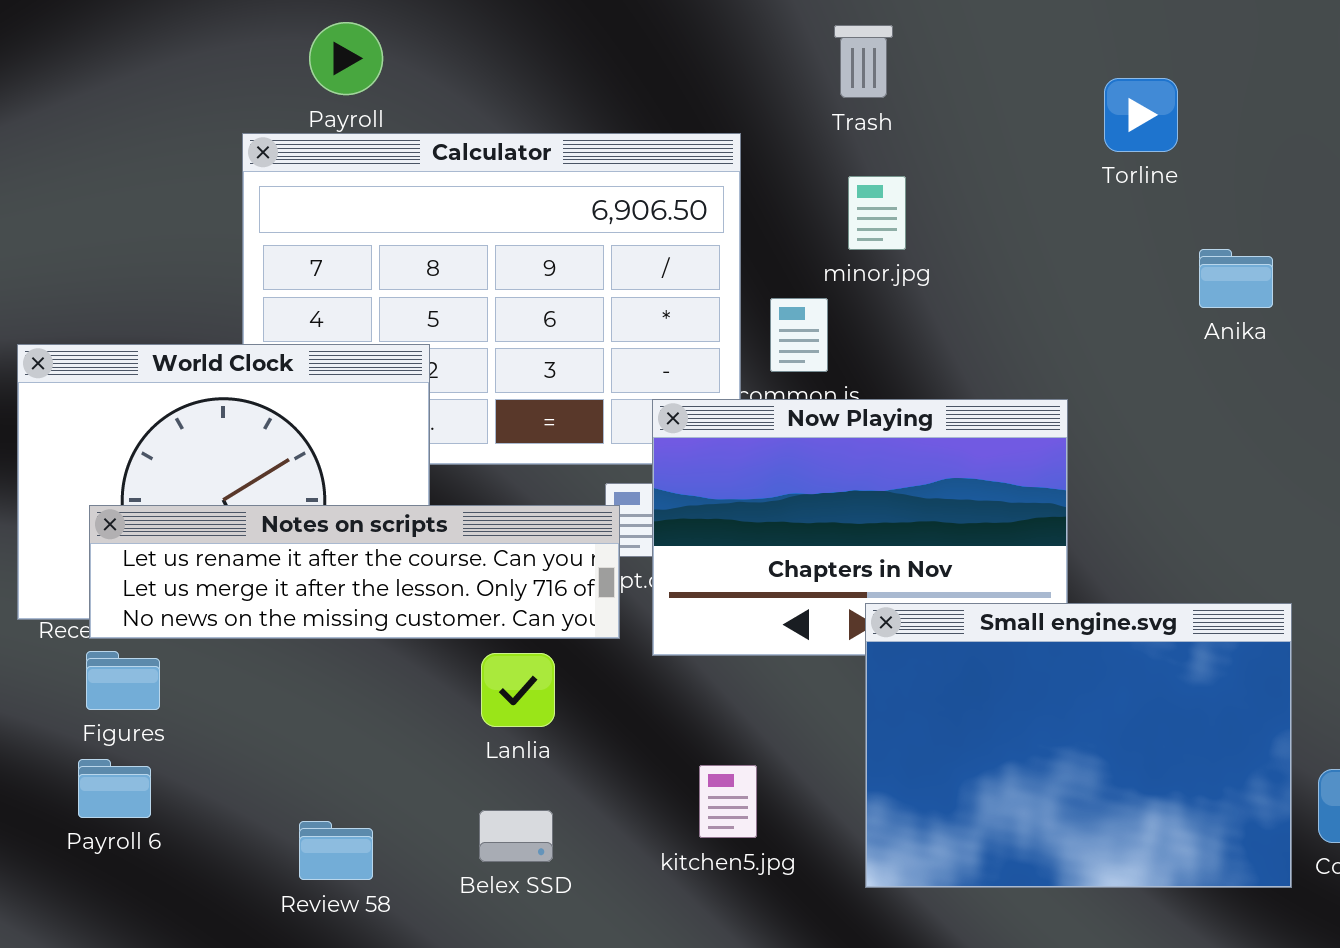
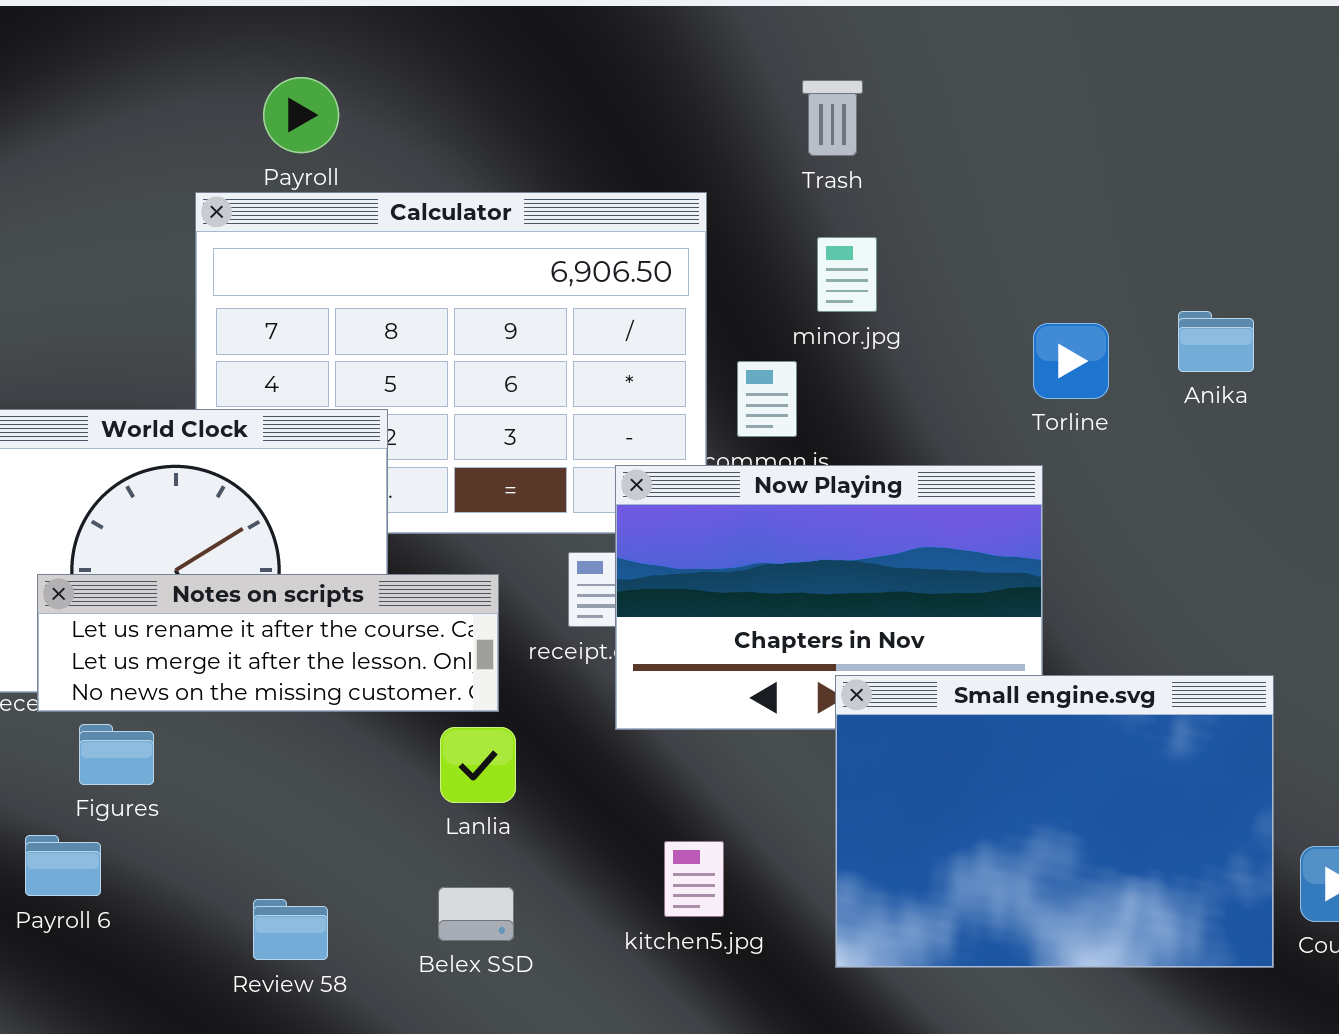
Torline: [1104,78,1178,152] -> [1033,323,1109,399], moved
Notes on scripts: [89,505,620,639] -> [37,574,499,712], resized
Figures: [86,651,160,710] -> [79,724,154,785], moved

